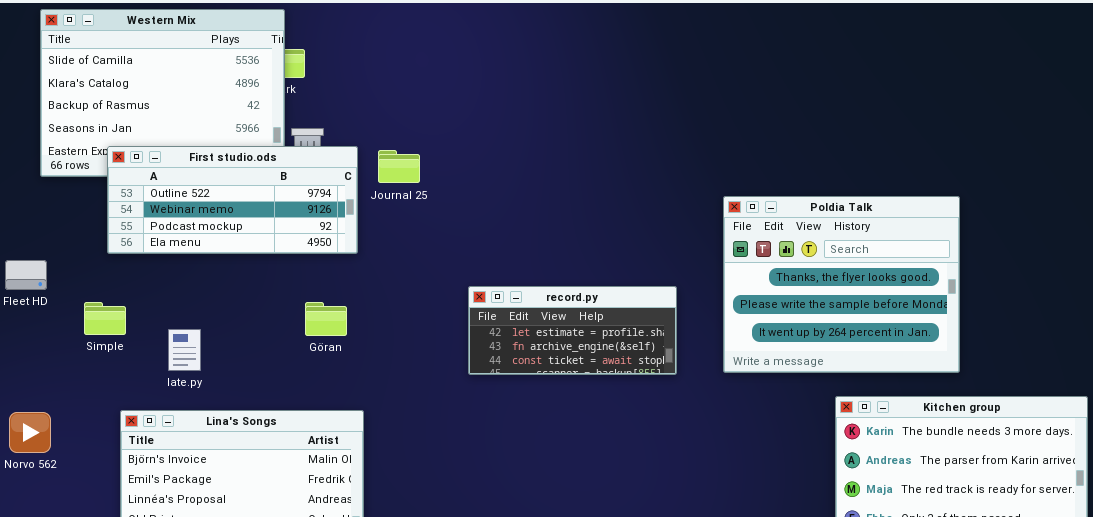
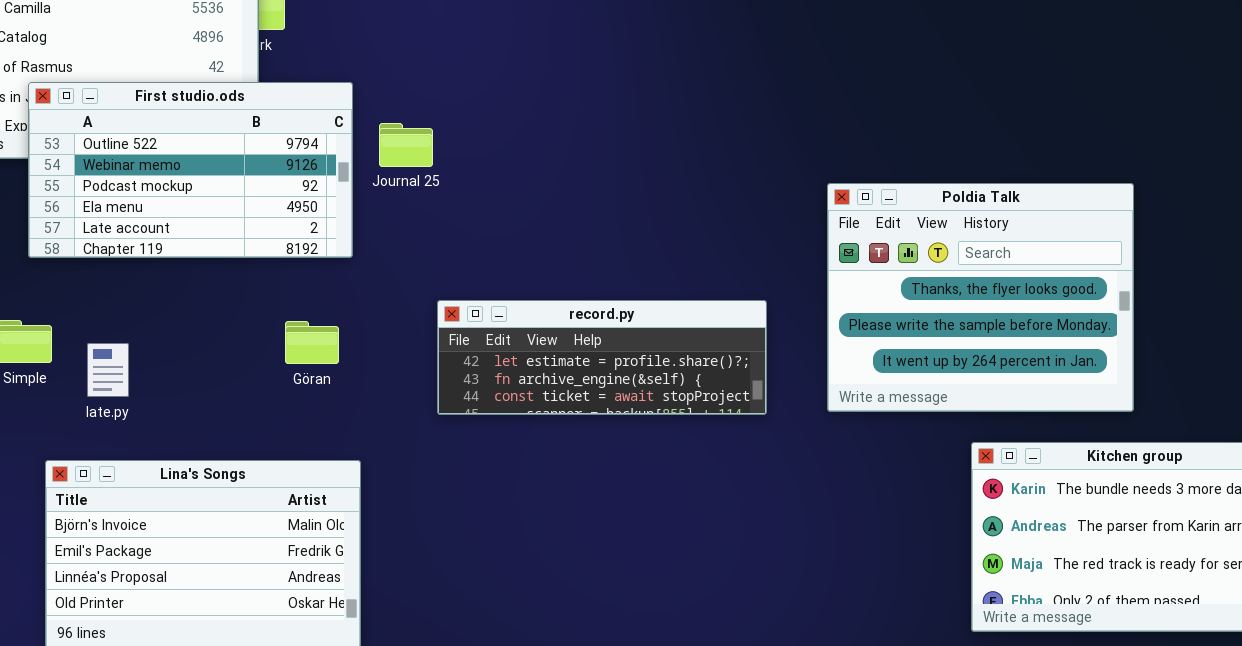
First studio.ods: [107,146,358,254] -> [28,82,353,258], resized
record.py: [468,286,677,375] -> [437,300,767,415], resized
late.py: [168,329,201,371] -> [87,343,129,397], moved

